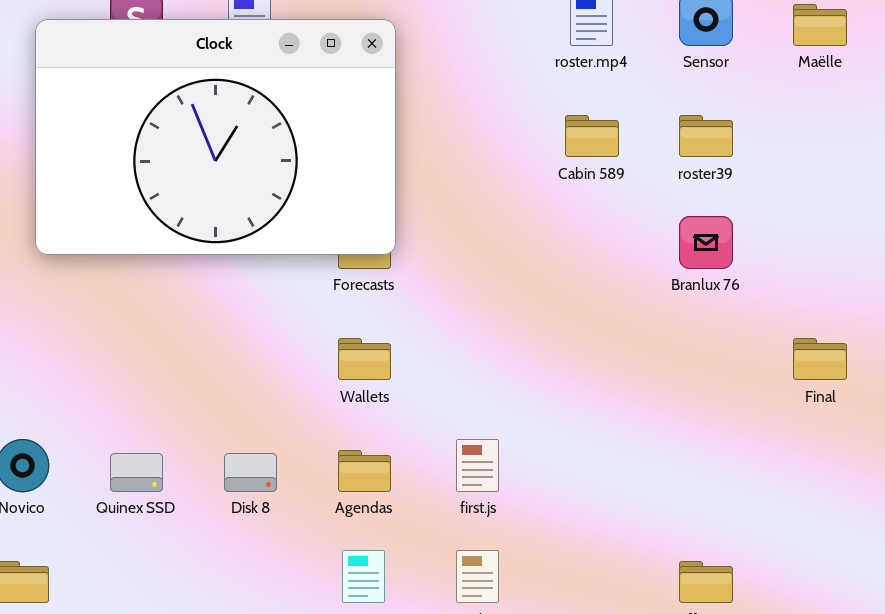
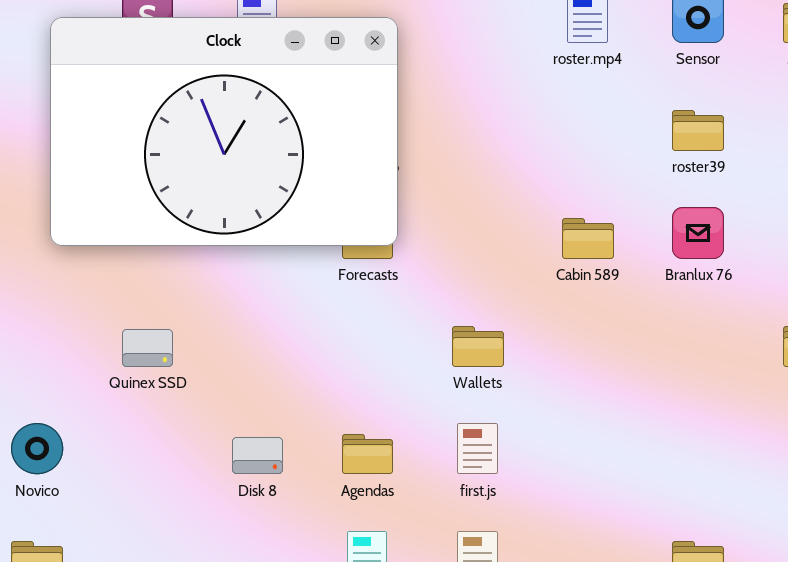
Cabin 589: [565,115,619,157] -> [562,218,614,259], moved
Wallets: [338,338,391,380] -> [452,326,504,367], moved
Quinex SSD: [110,453,163,492] -> [122,329,173,367], moved

